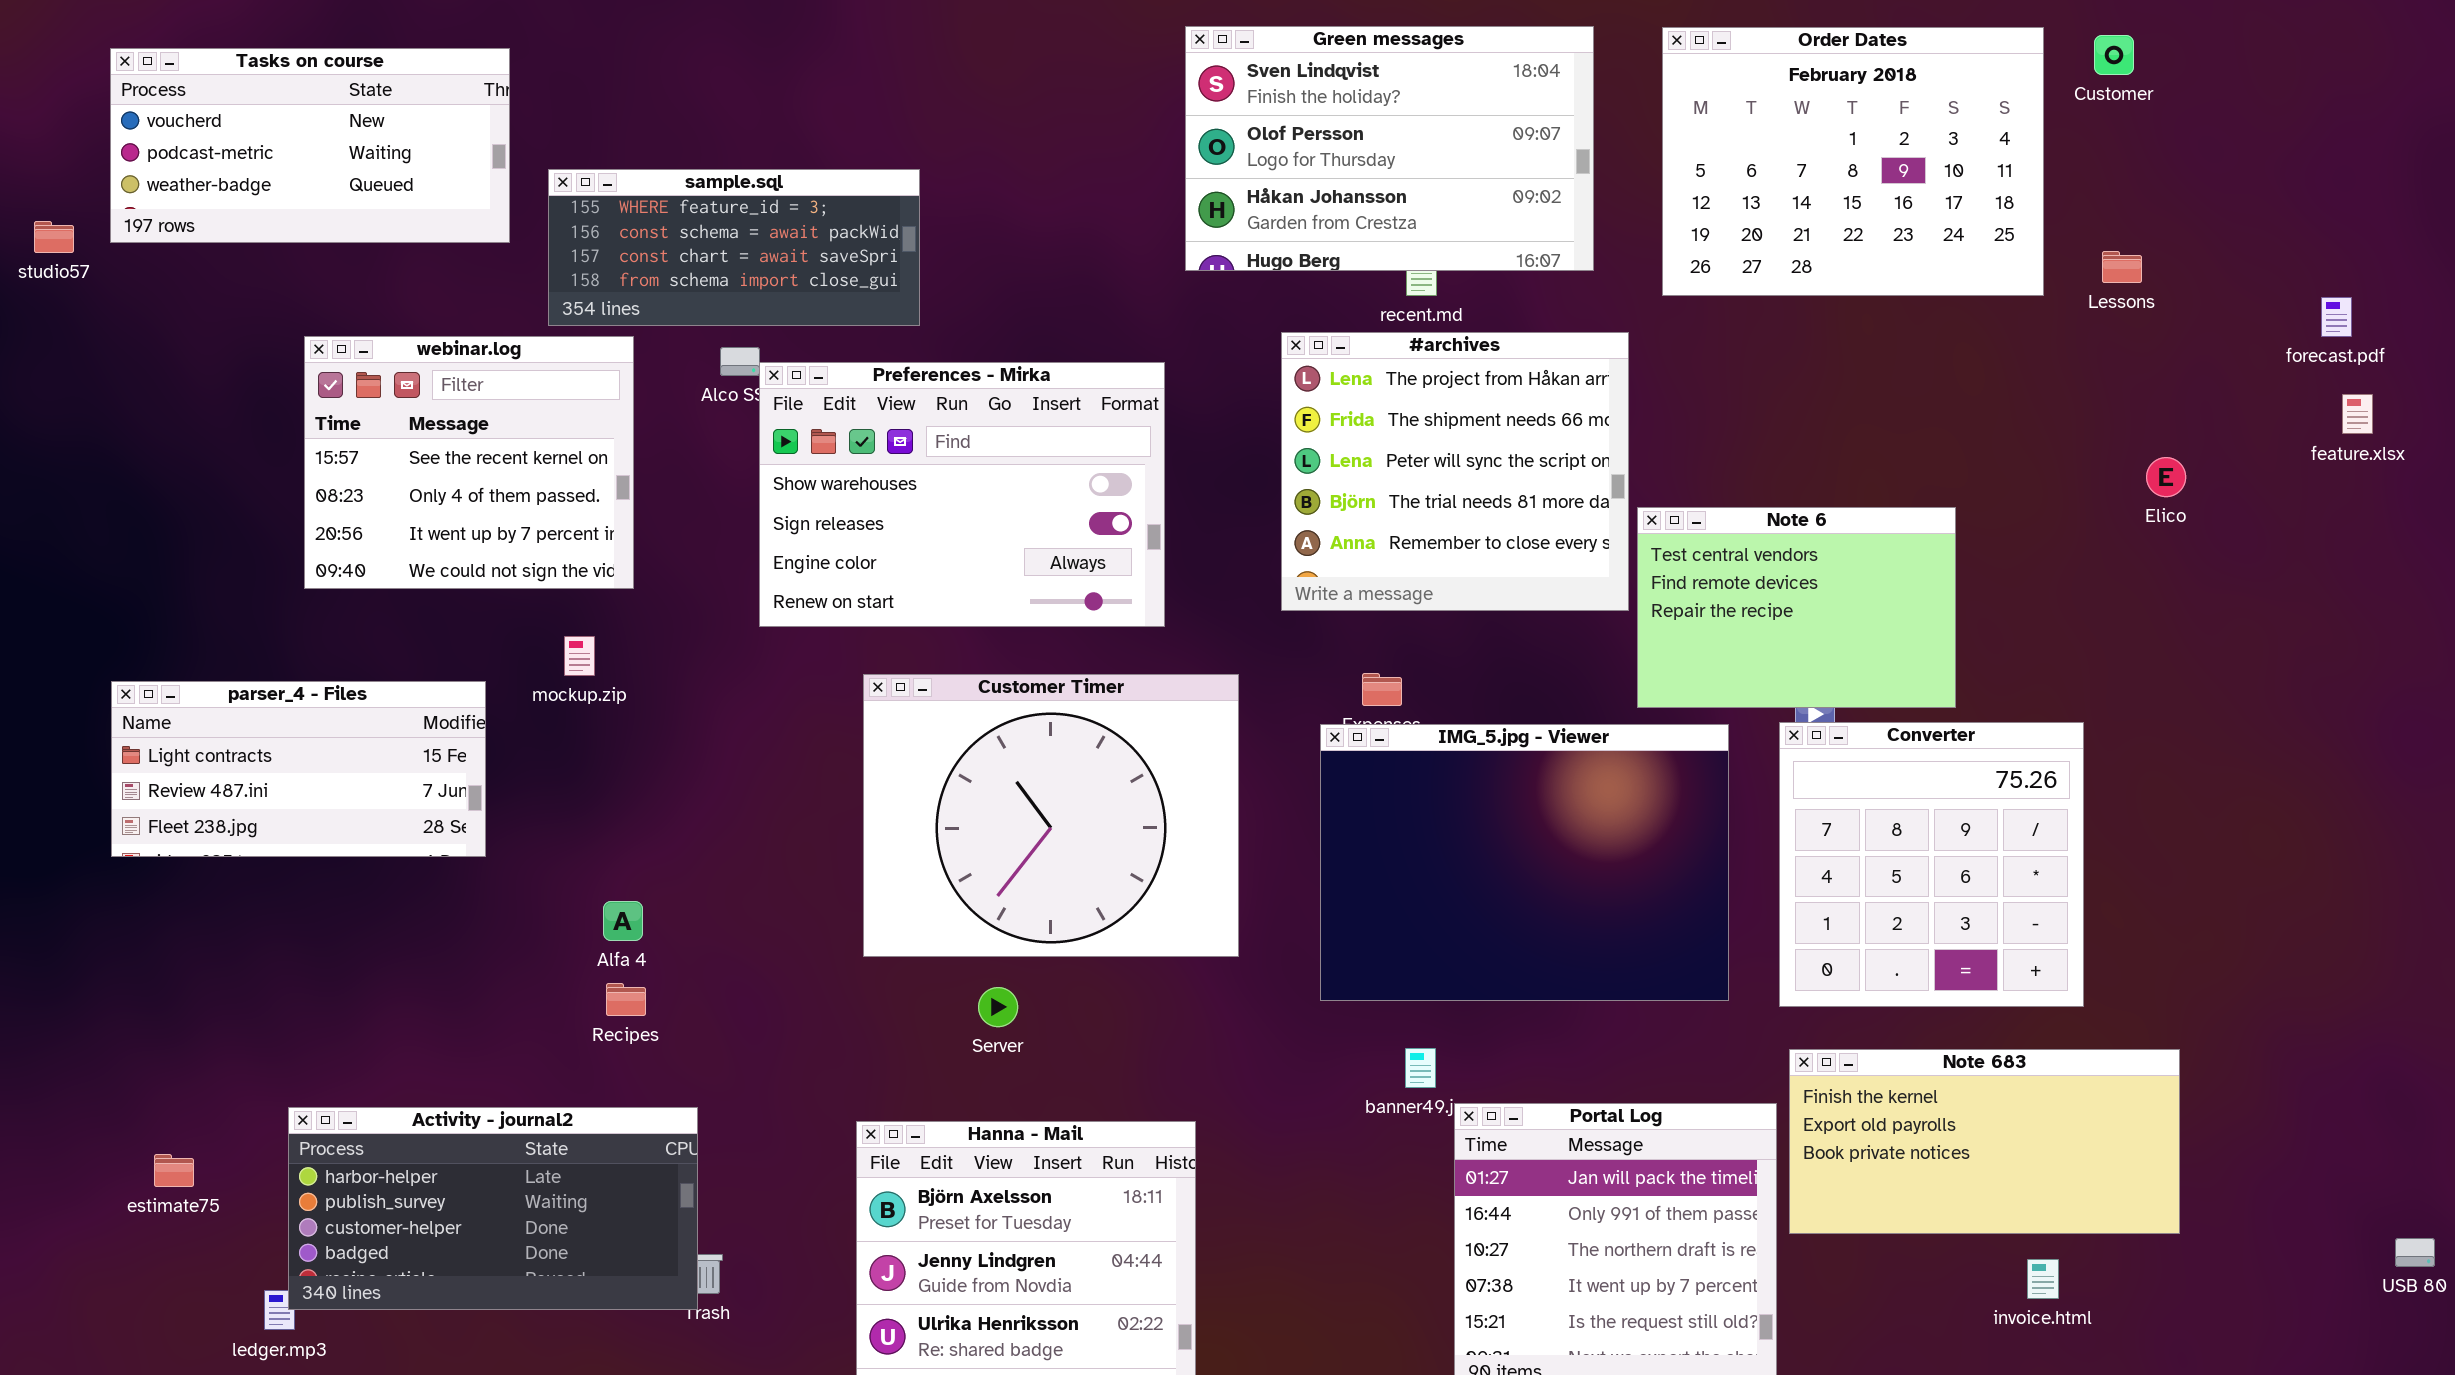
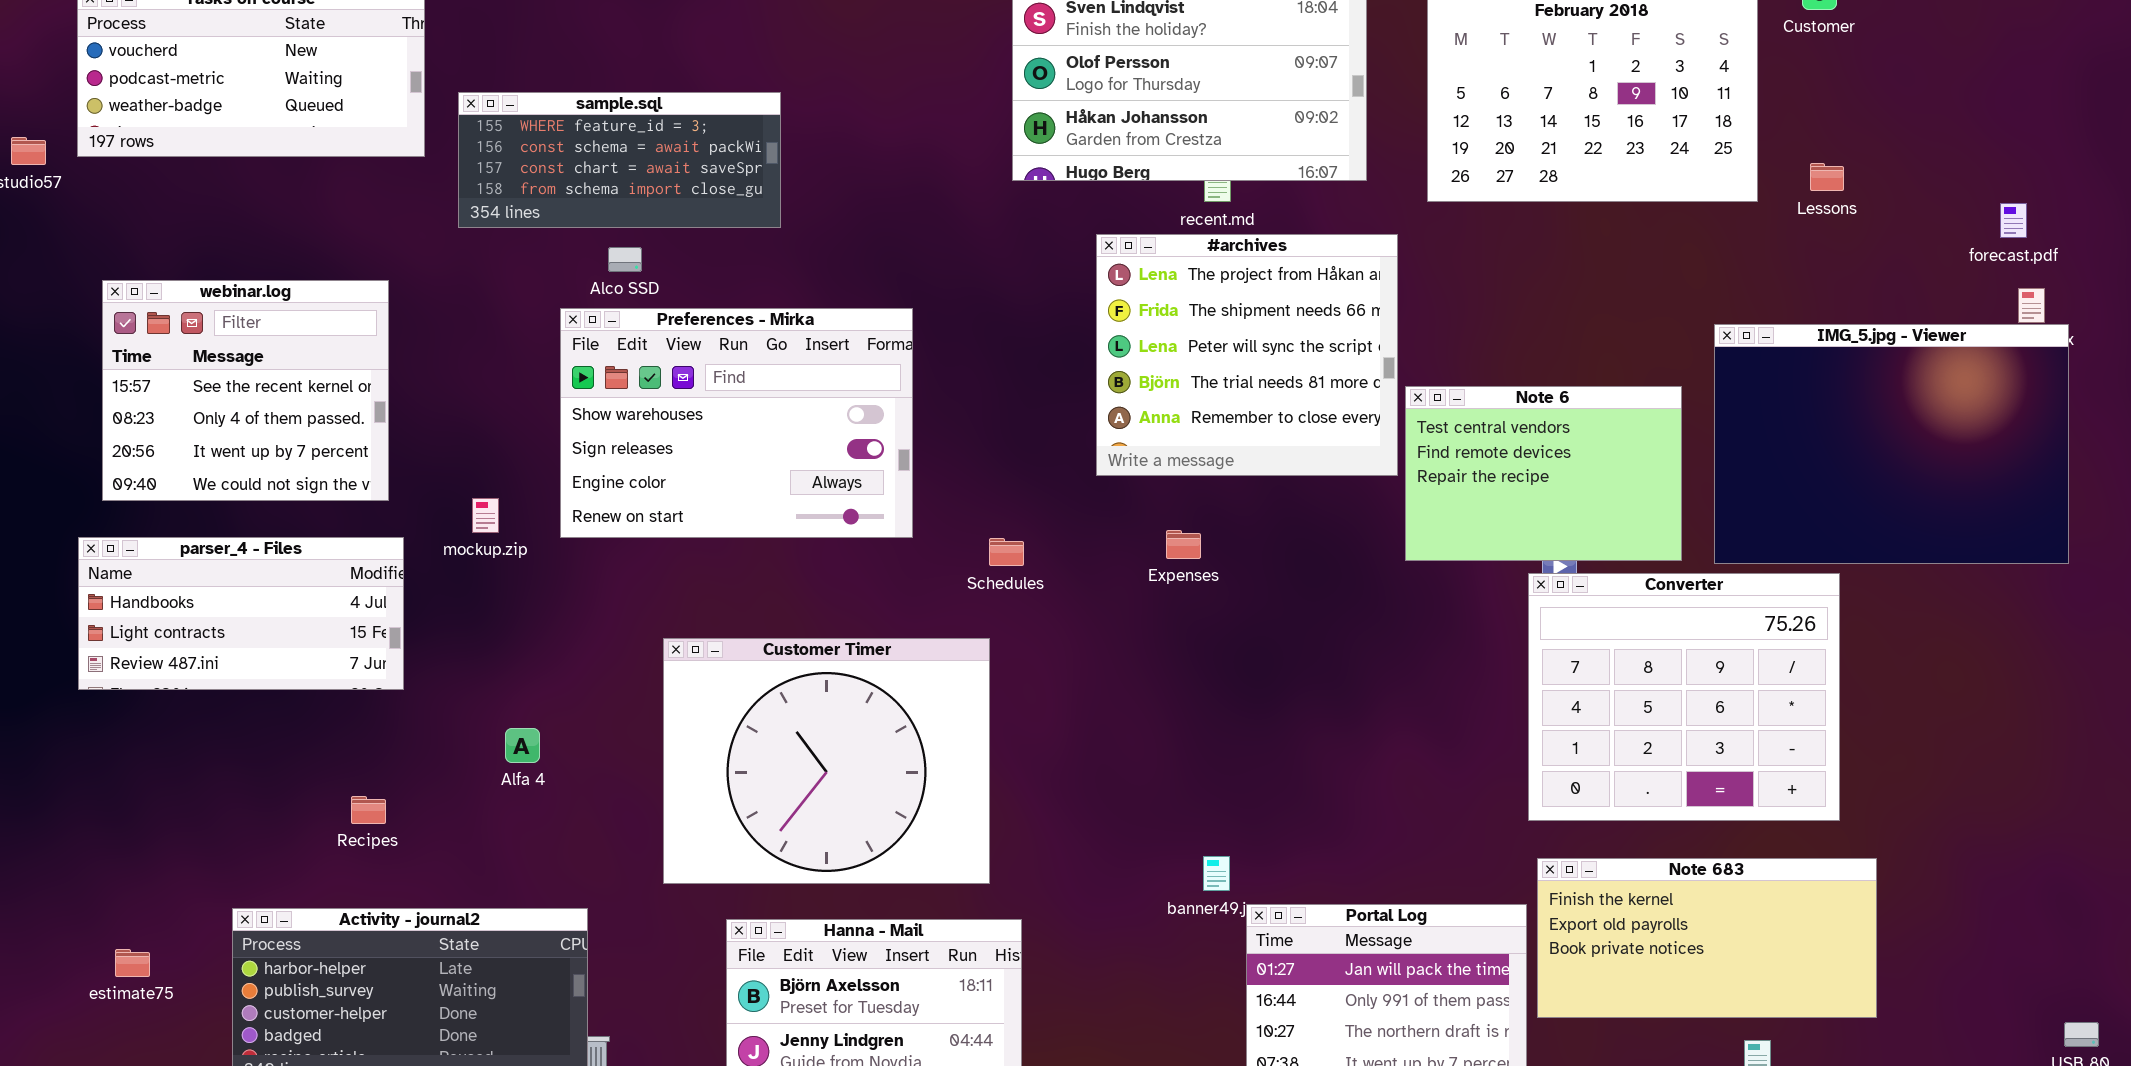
webinar.log: [304,336,634,589] -> [102,280,389,501], moved
Preferences - Mirka: [759,362,1165,627] -> [560,308,913,538], moved
Customer Timer: [863,674,1239,957] -> [663,638,990,884], moved
parser_4 - Files: [111,681,486,857] -> [78,537,404,690], scrolled up 1 row
Converter: [1779,722,2084,1007] -> [1528,573,1840,821], resized
IMG_5.jpg - Viewer: [1320,724,1729,1001] -> [1714,324,2069,564], moved
Recipes: [606,983,646,1016] -> [351,796,386,824], moved

